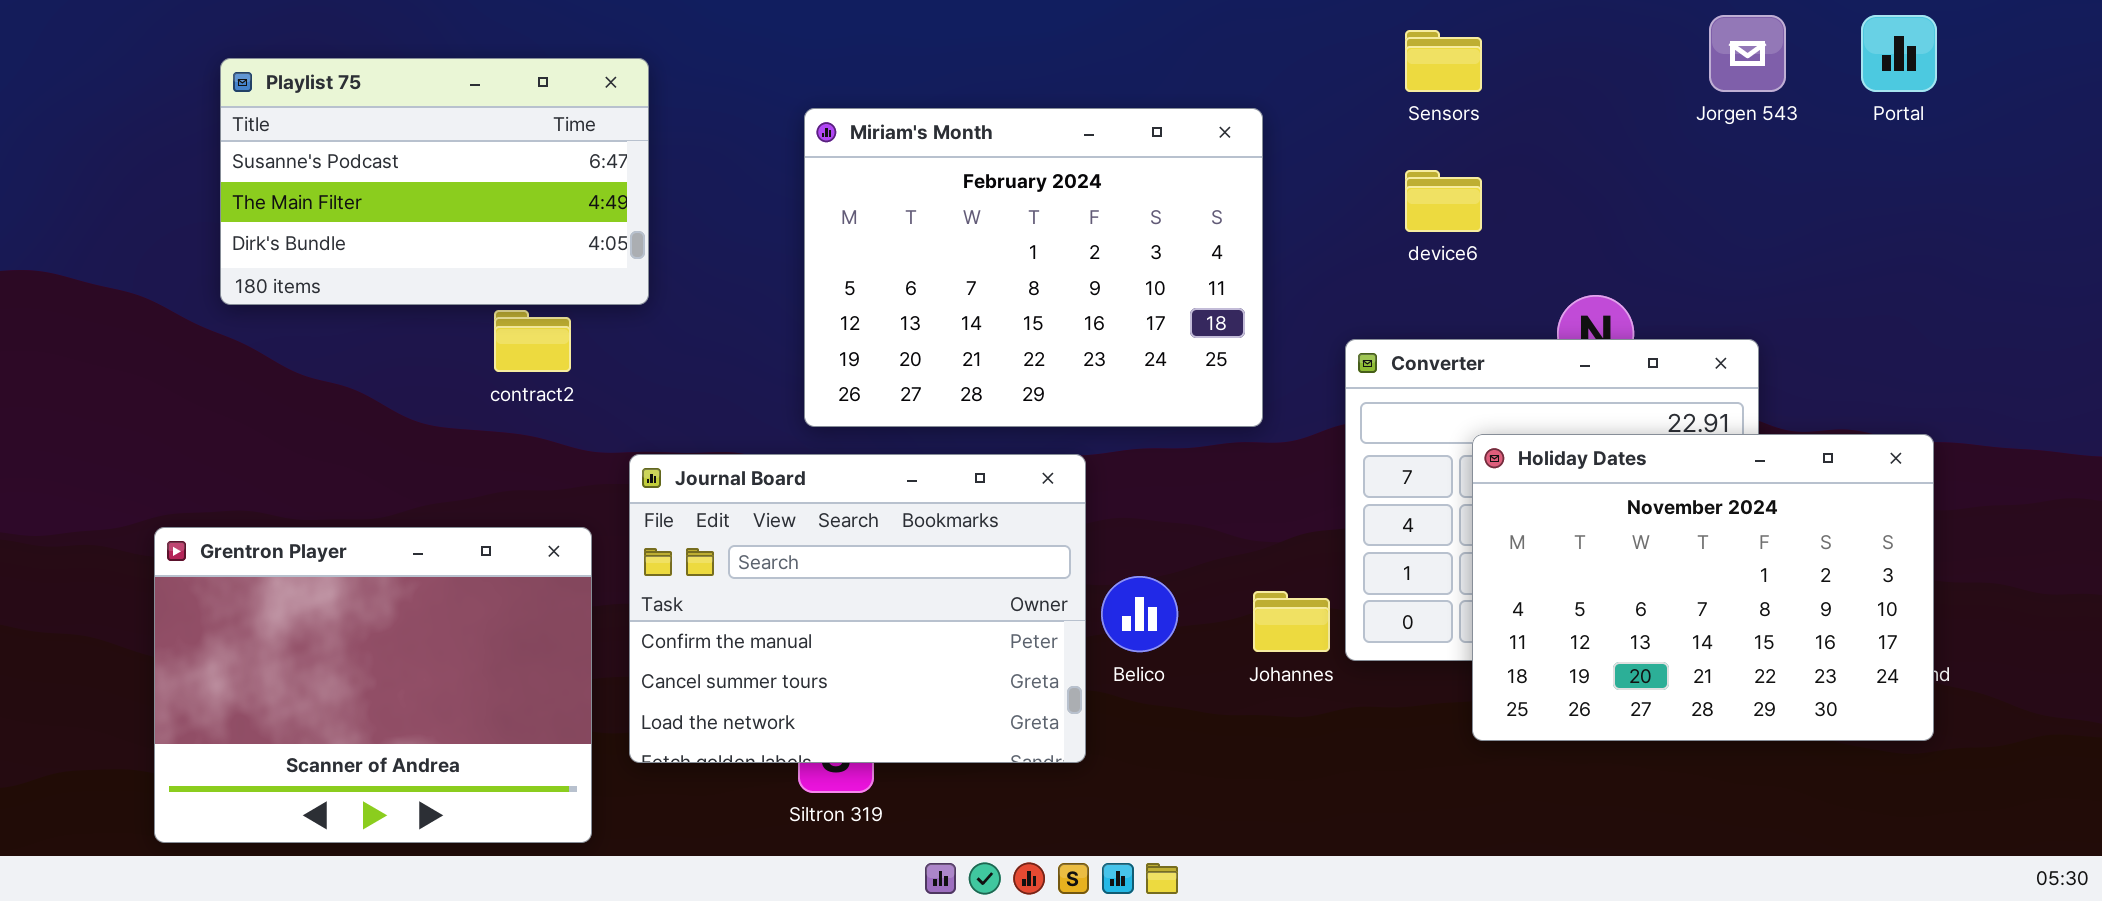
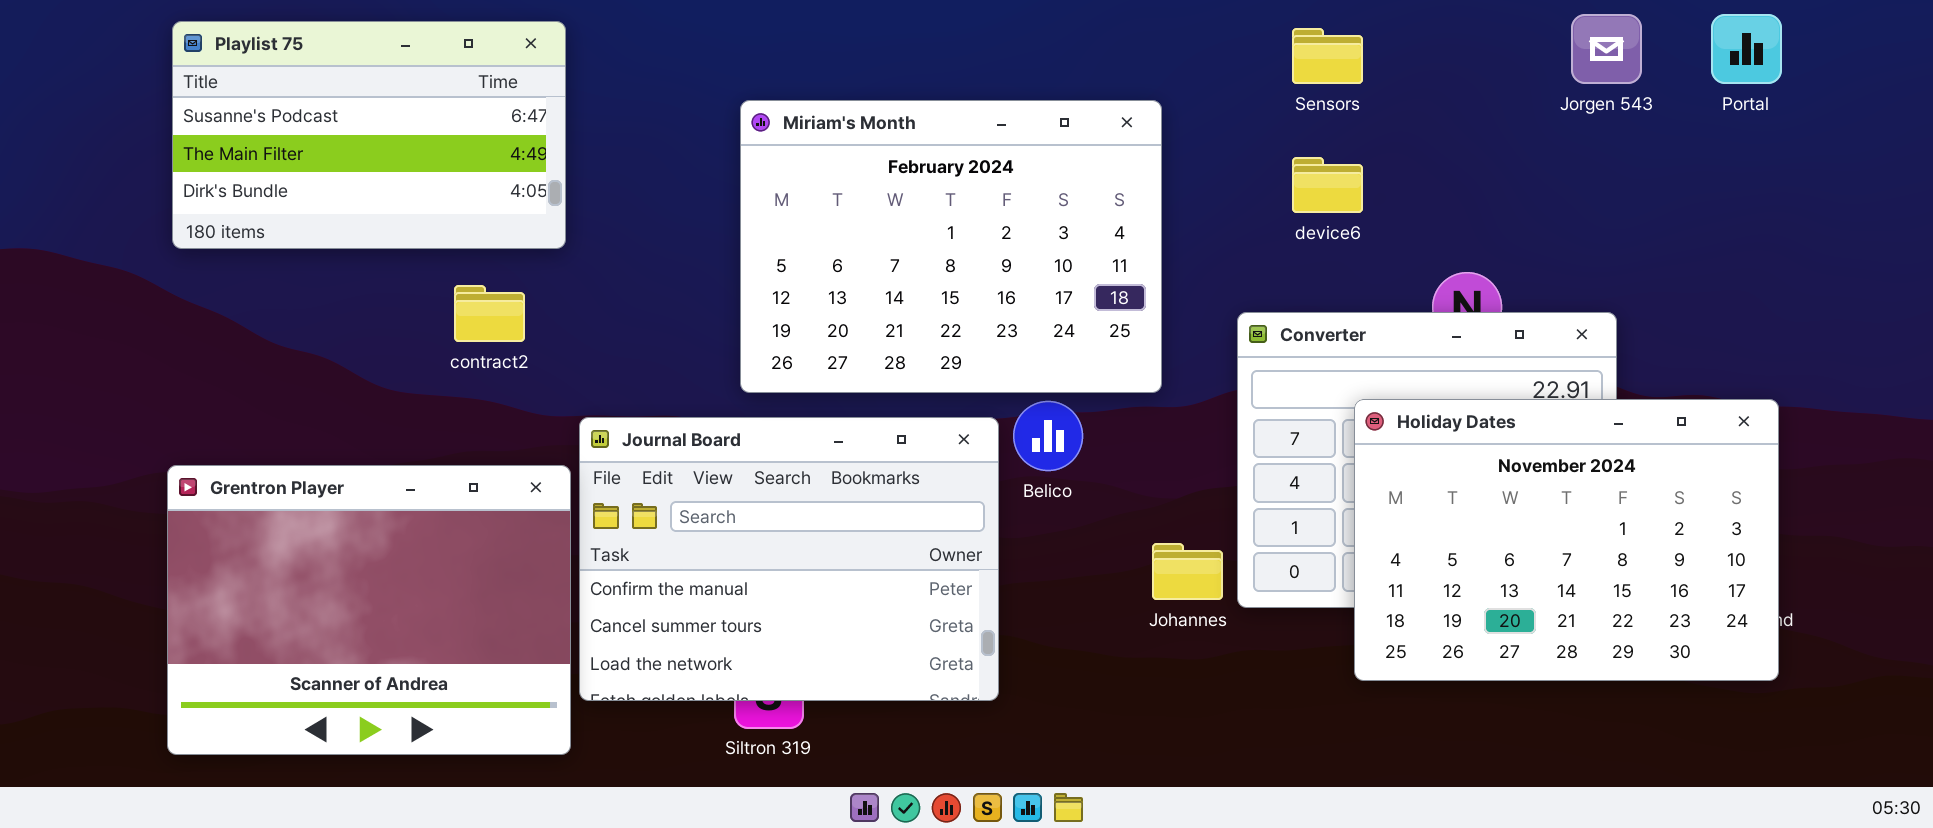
Playlist 75: [220,58,649,305] -> [172,21,566,249], moved
Grentron Player: [154,527,592,843] -> [167,465,571,755], moved
Belico: [1101,576,1178,652] -> [1013,401,1083,471], moved

